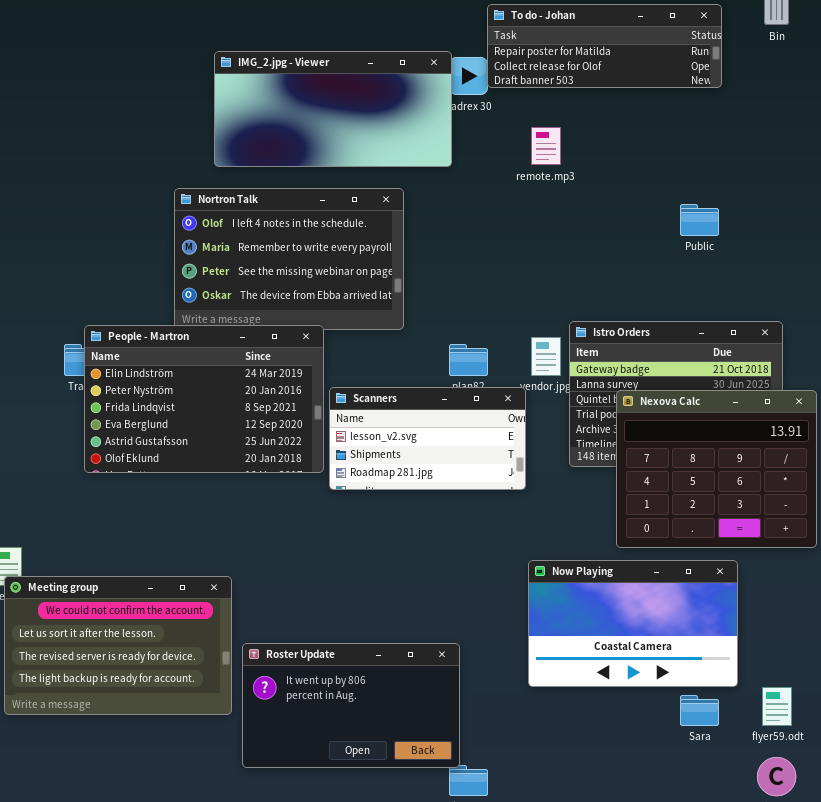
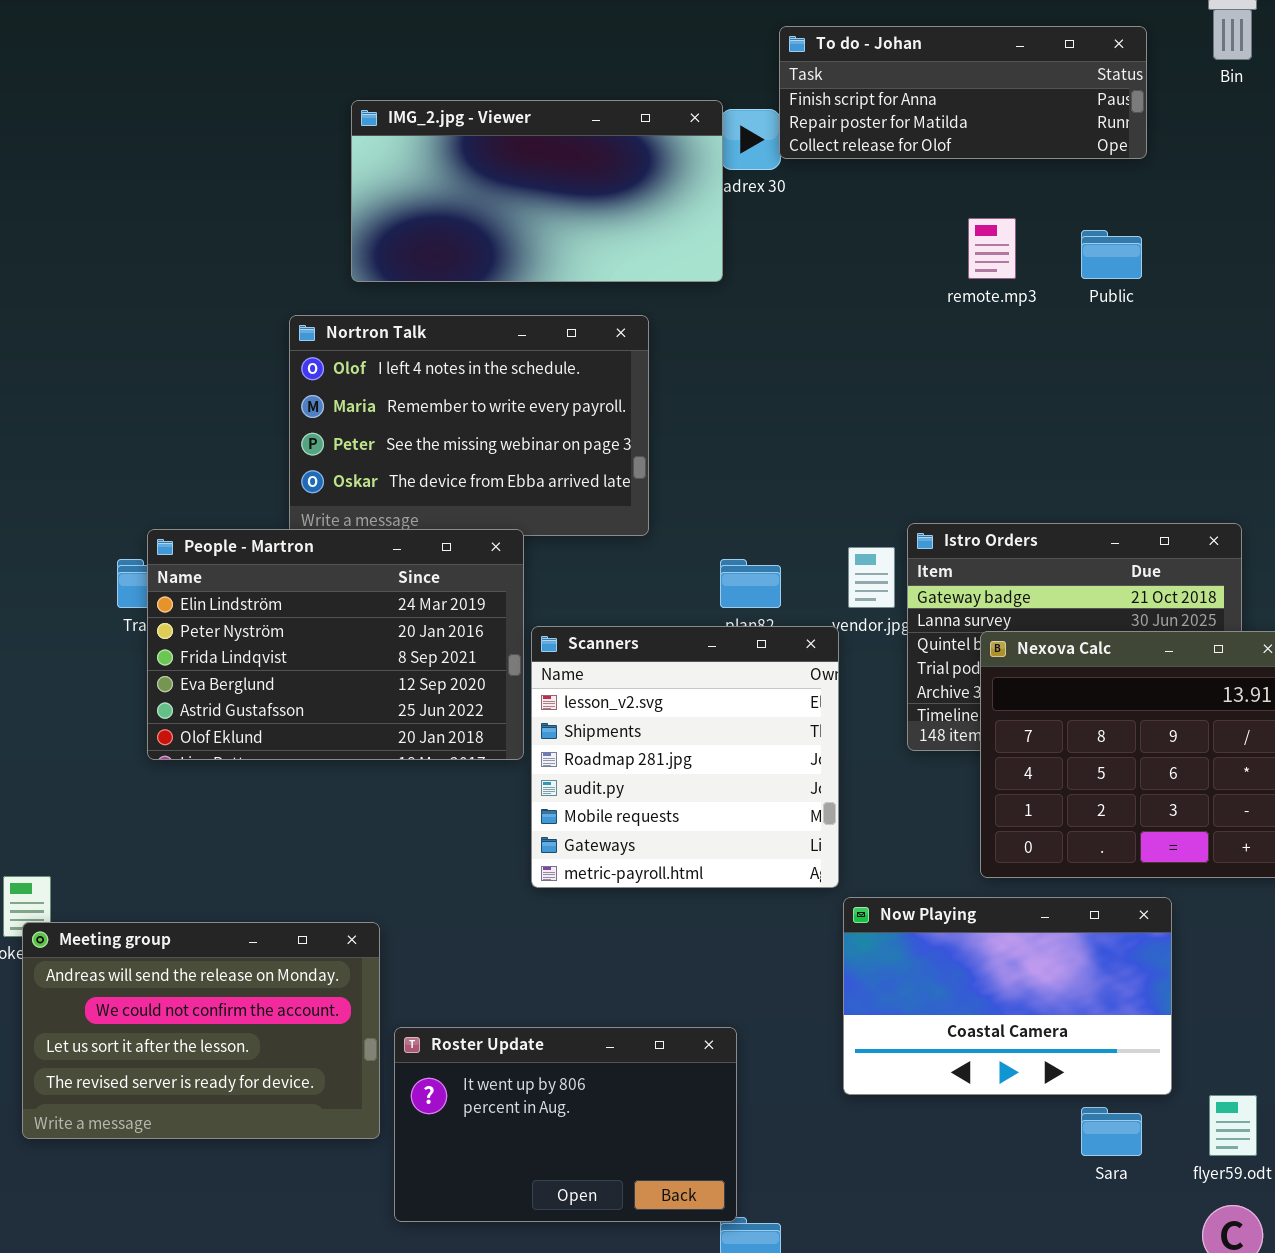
To do - Johan: [487,4,722,88] -> [779,26,1147,159], scrolled up 1 row
remote.mp3: [531,127,561,165] -> [968,218,1016,279], moved
Public: [680,204,719,236] -> [1081,230,1142,279], moved
Scanners: [329,387,526,490] -> [531,626,839,888], resized
Meeting group: [4,576,232,715] -> [22,922,380,1139], scrolled up 1 row

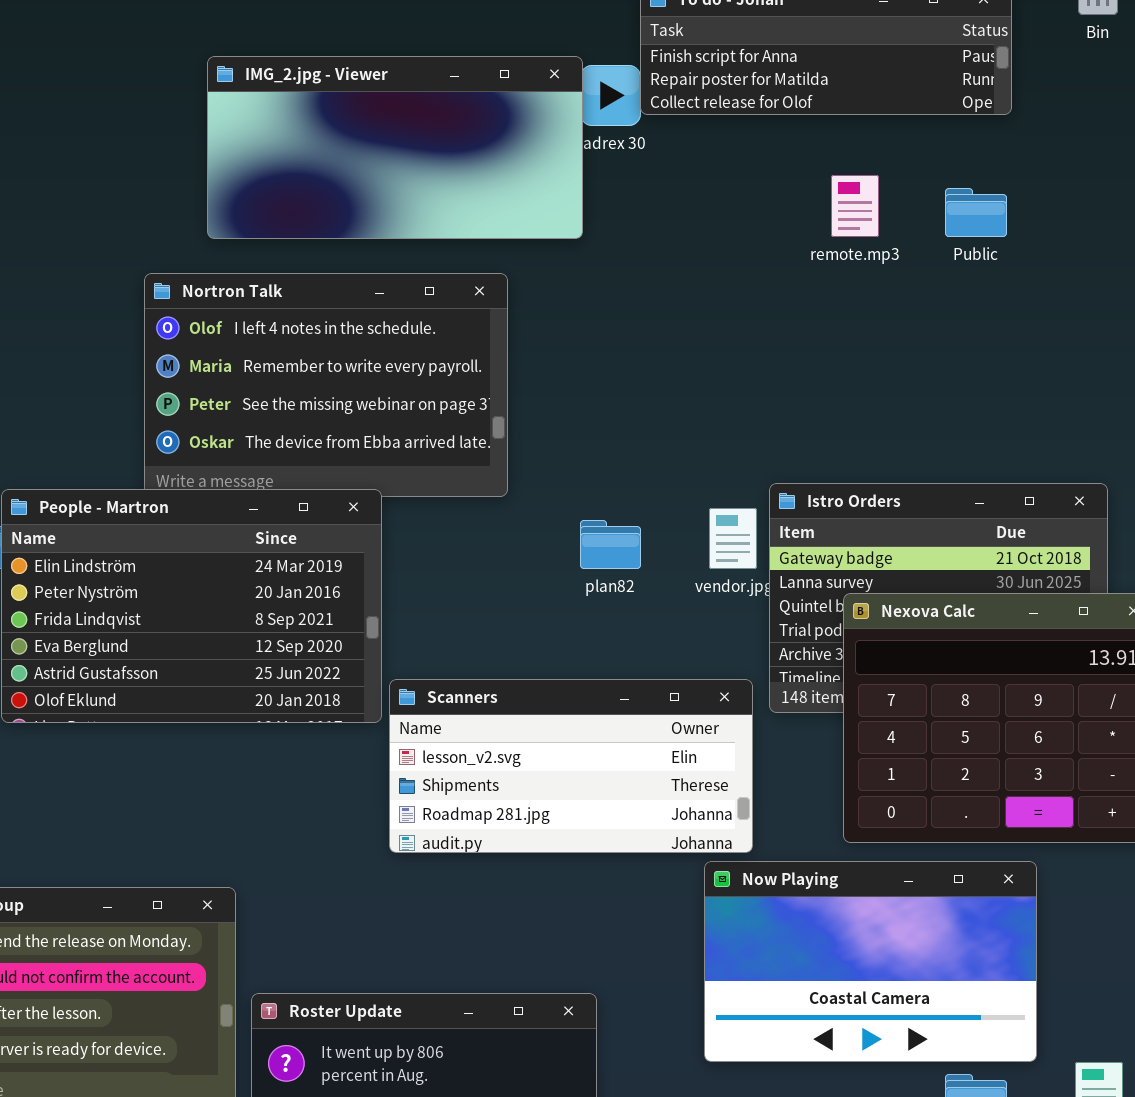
Scanners: [531,626,839,888] -> [389,679,753,853], resized

